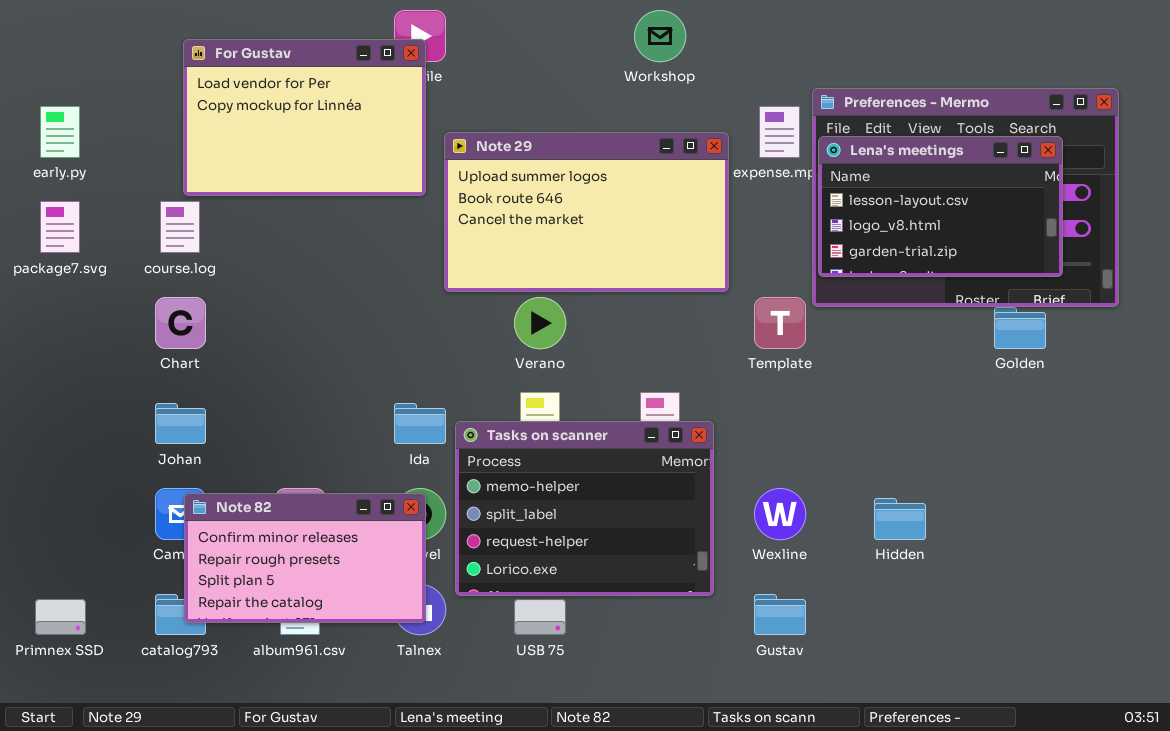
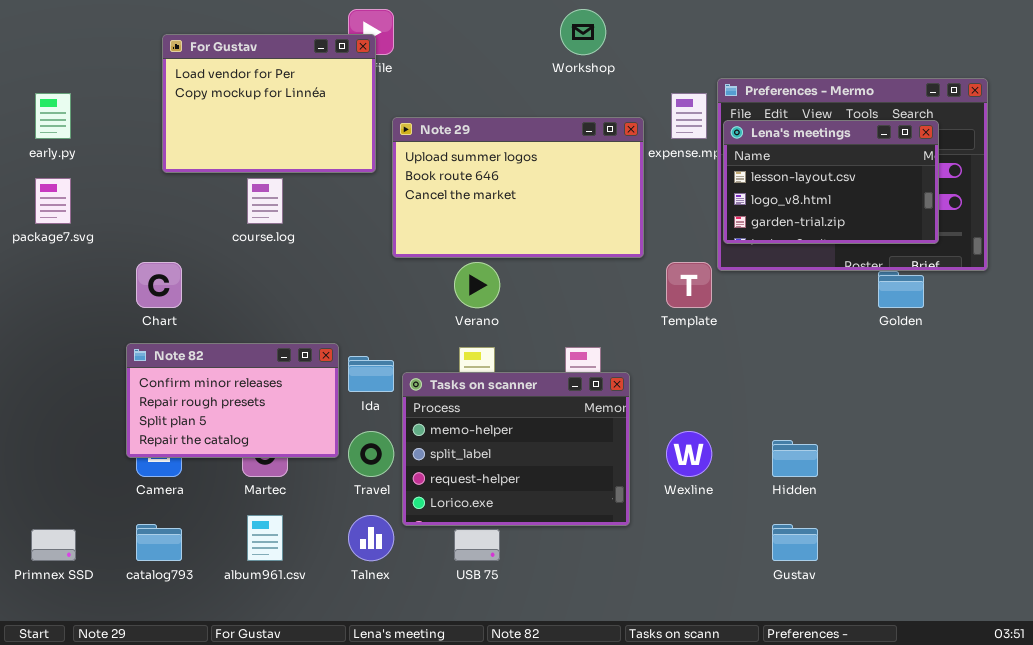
course.log: [160,201,200,253] -> [247,178,283,224], moved
Note 82: [184,493,426,623] -> [126,343,339,458], moved
Gustav: [754,594,806,635] -> [772,524,818,561], moved

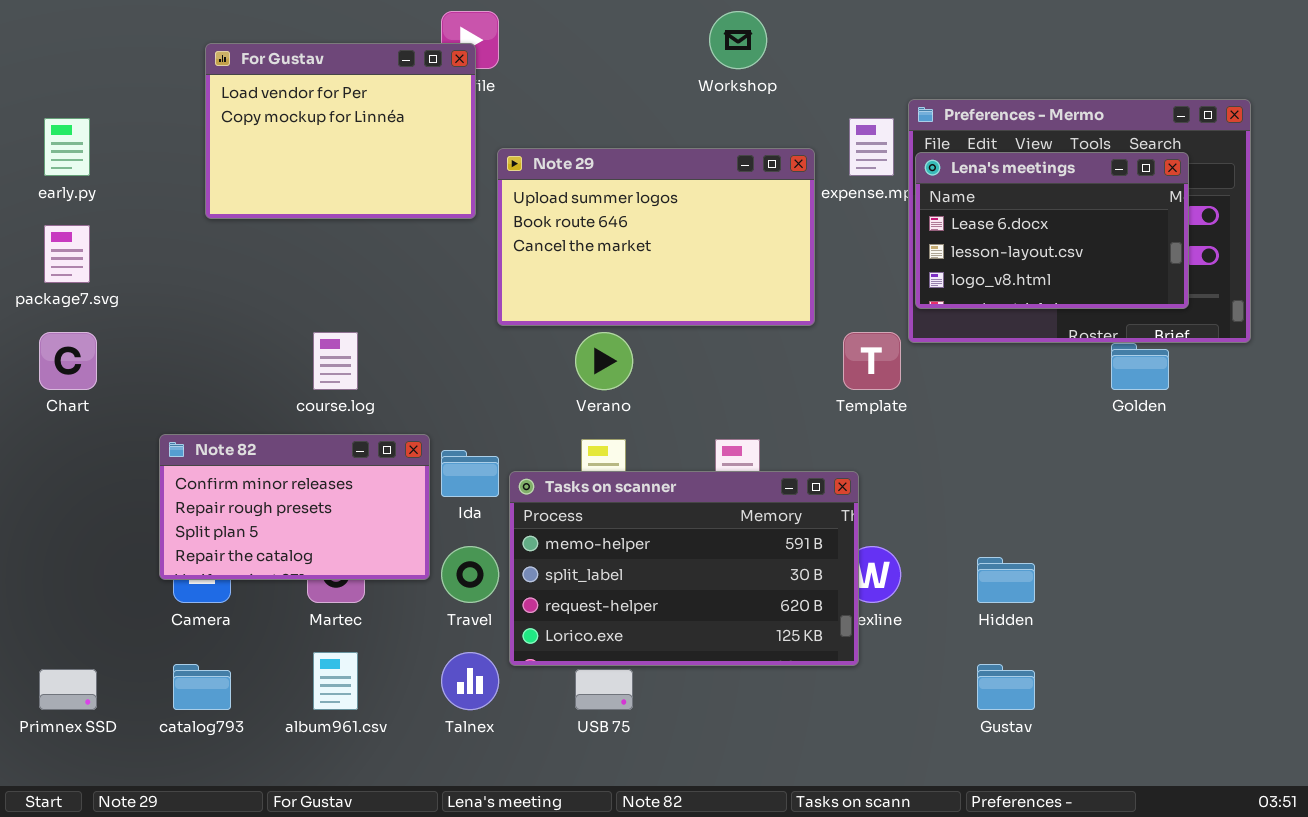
Lena's meetings: [723,120,939,244] -> [915,152,1189,309], scrolled up 1 row
course.log: [247,178,283,224] -> [313,332,358,390], moved
Chart: [136,262,182,308] -> [39,332,97,390], moved
Tasks on scanner: [402,372,630,526] -> [509,471,859,666], resized

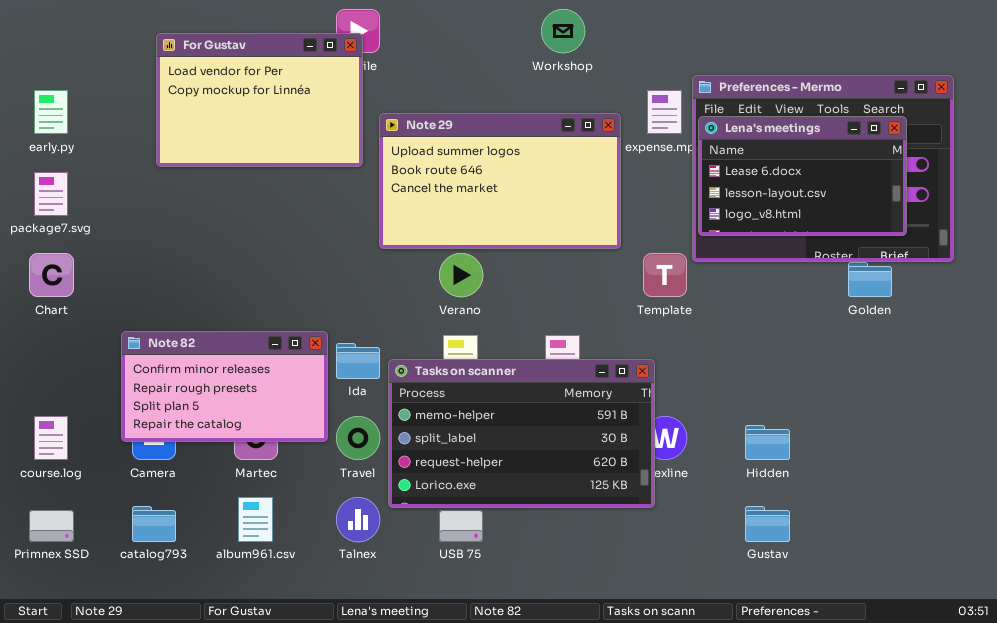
course.log: [313,332,358,390] -> [34,416,68,460], moved

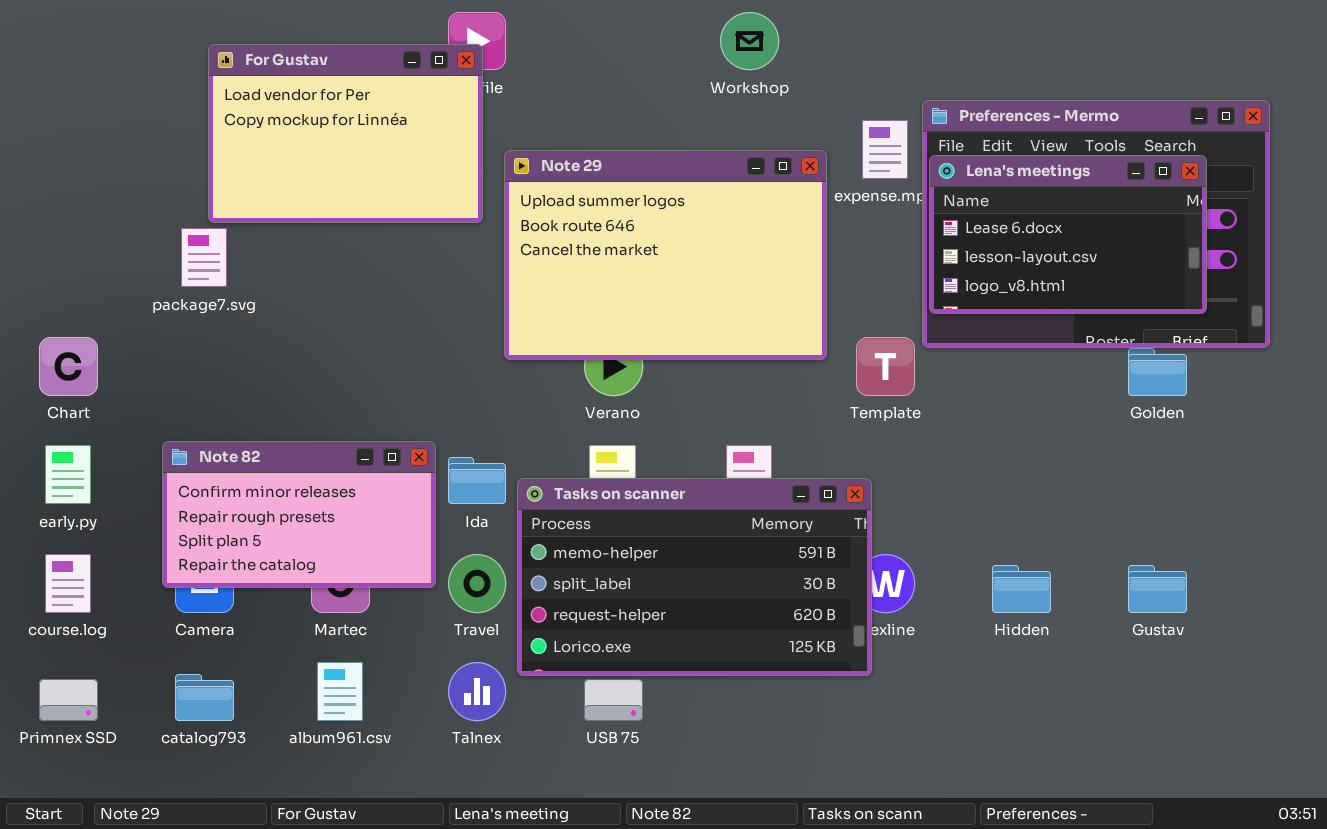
early.py: [34,90,68,134] -> [45,445,91,504], moved
Note 29: [379,113,621,249] -> [504,150,827,360], resized
package7.svg: [34,172,68,216] -> [181,228,227,287], moved
Gustav: [745,506,790,542] -> [1128,565,1187,613], moved

